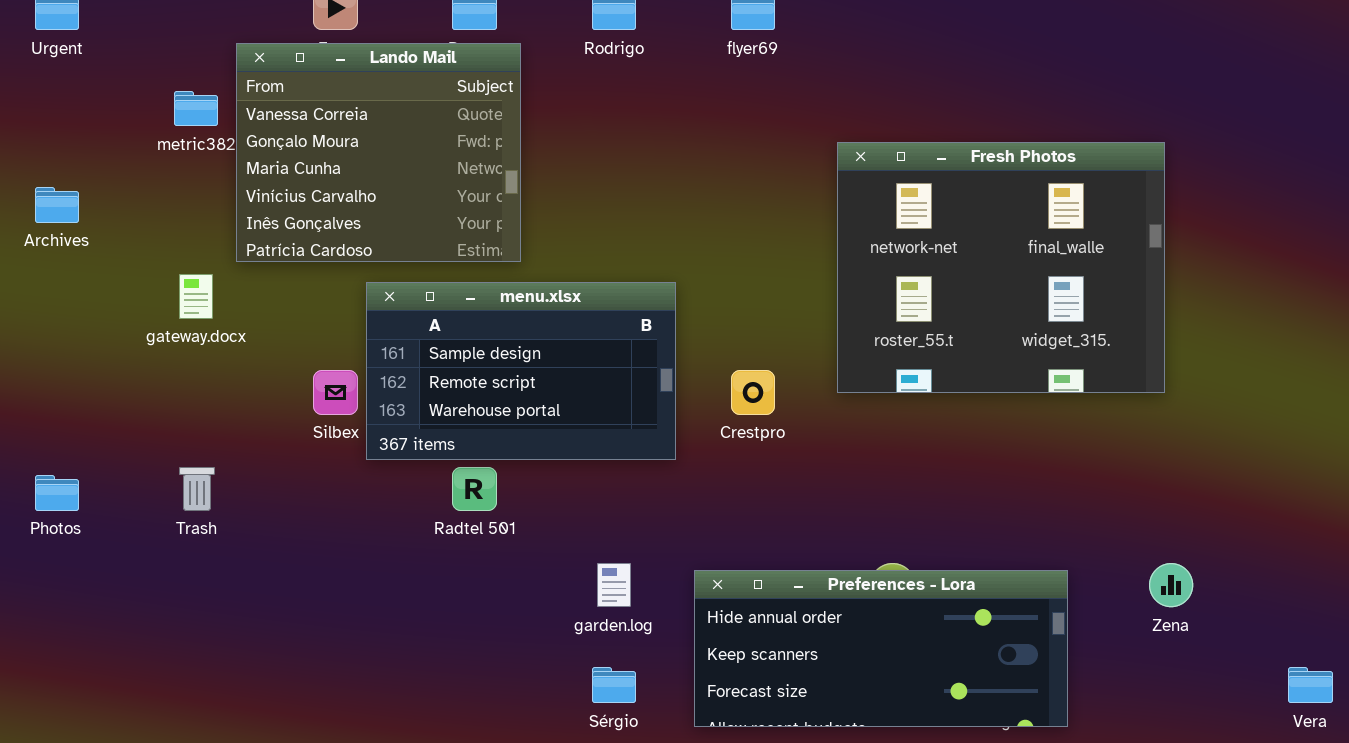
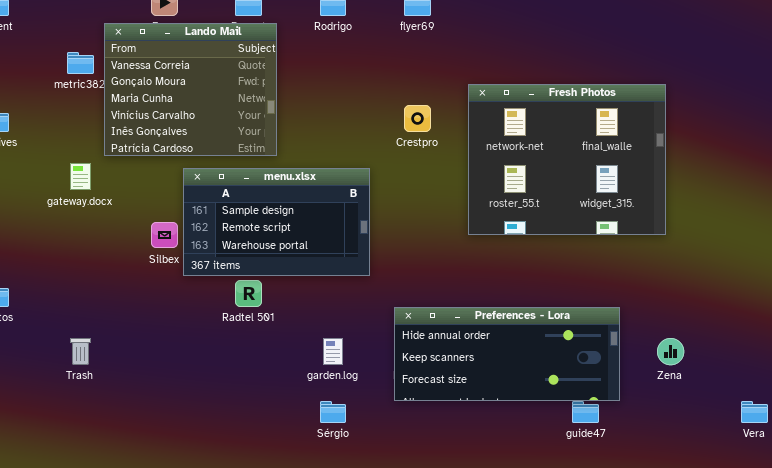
Crestpro: [731,370,775,415] -> [404,105,431,132], moved
Trash: [179,467,215,511] -> [70,338,91,365], moved
Preferences - Lora: [694,570,1068,727] -> [394,307,620,401], moved

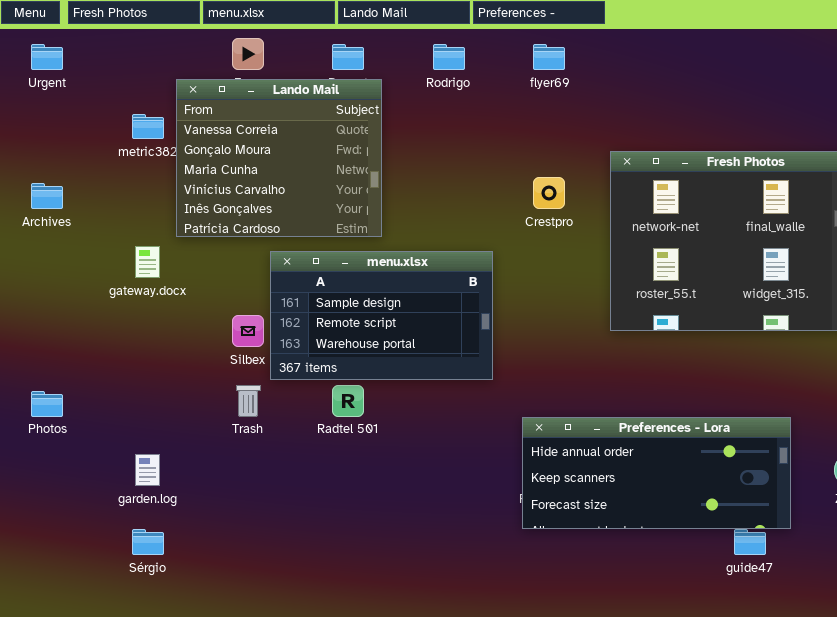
Trash: [70,338,91,365] -> [236,385,261,417], moved
garden.log: [323,338,343,365] -> [135,454,160,486], moved
Sérgio: [320,401,346,423] -> [132,529,164,555], moved

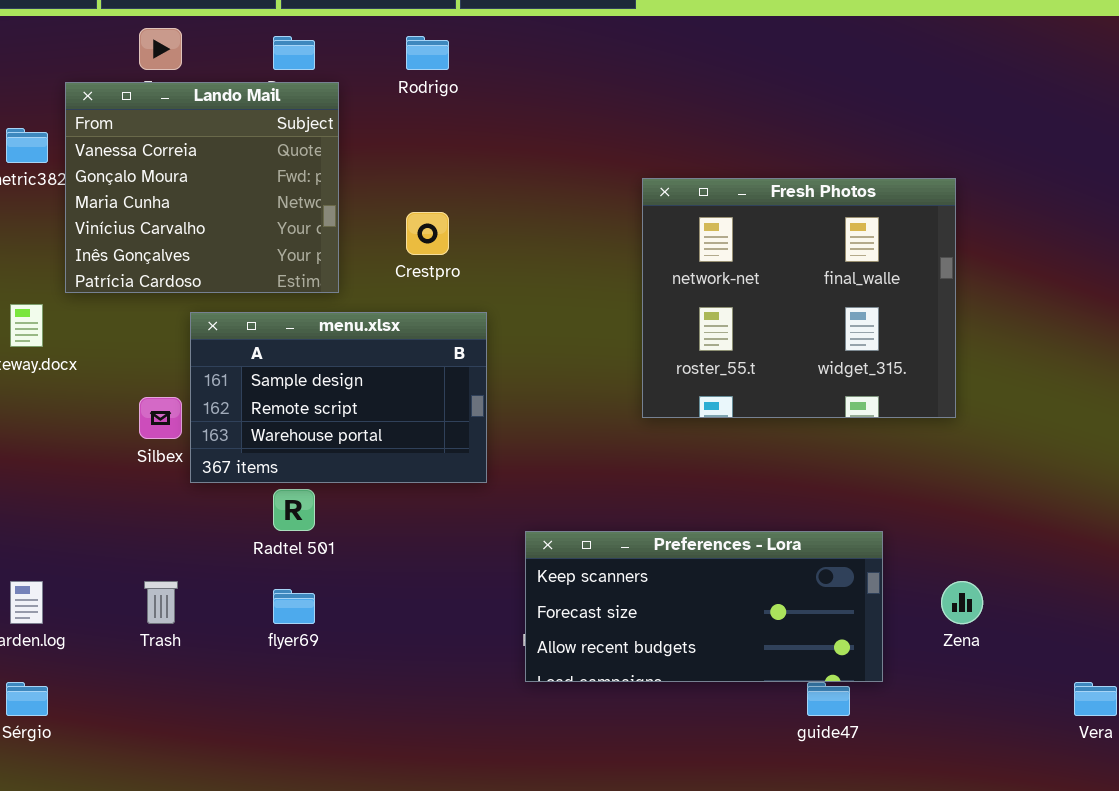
flyer69: [533,44,565,70] -> [273,589,315,624], moved
Crestpro: [533,177,565,209] -> [406,212,449,255], moved
Trash: [236,385,261,417] -> [144,581,178,624], moved
Preferences - Lora: [522,417,791,529] -> [525,531,883,682], scrolled down 1 row

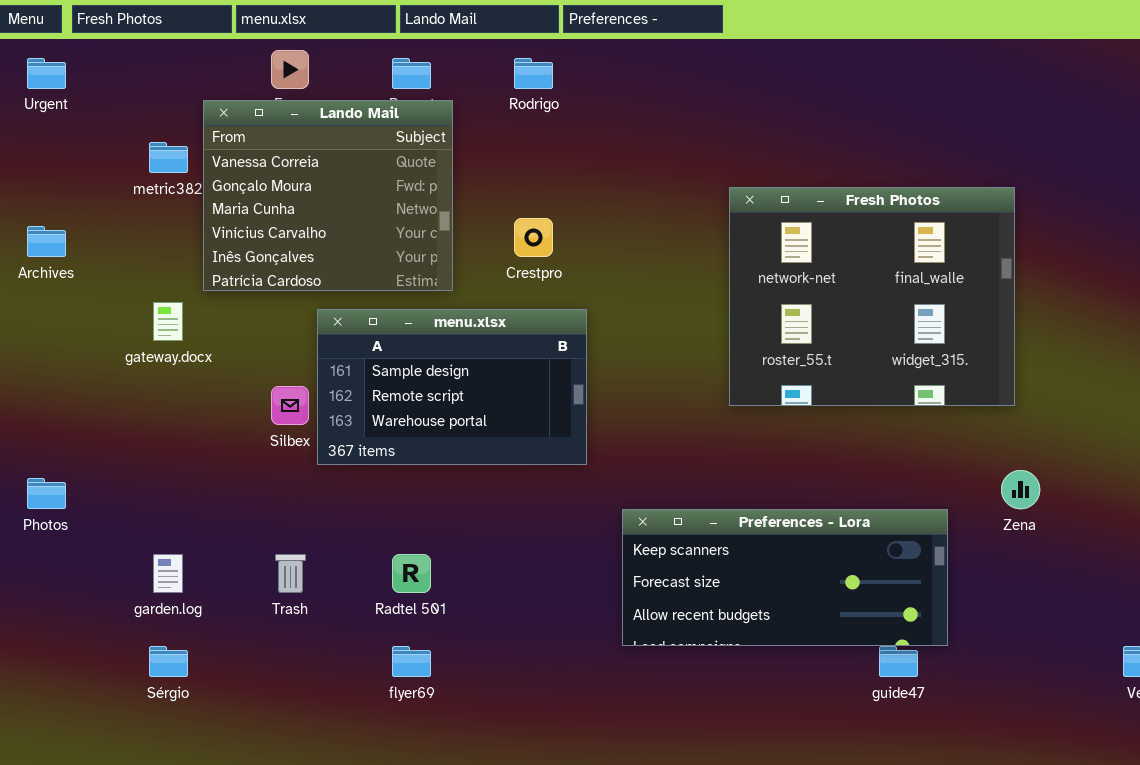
Radtel 501: [273,489,315,531] -> [392,554,431,593], moved
Zena: [941,581,983,624] -> [1001,470,1040,509], moved
flyer69: [273,589,315,624] -> [392,646,431,677], moved

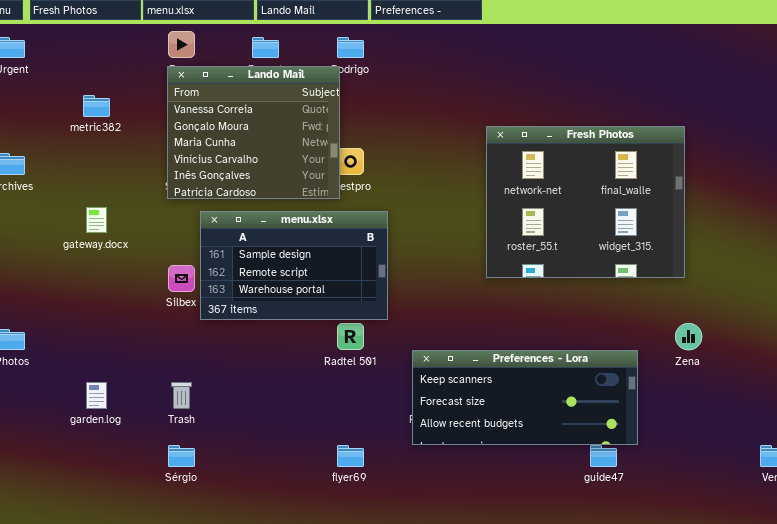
Lando Mail: [203,100,453,291] -> [167,66,340,199], moved
Radtel 501: [392,554,431,593] -> [337,323,364,350], moved
Sérgio: [149,646,188,677] -> [168,445,195,467], moved
flyer69: [392,646,431,677] -> [337,445,364,467], moved

